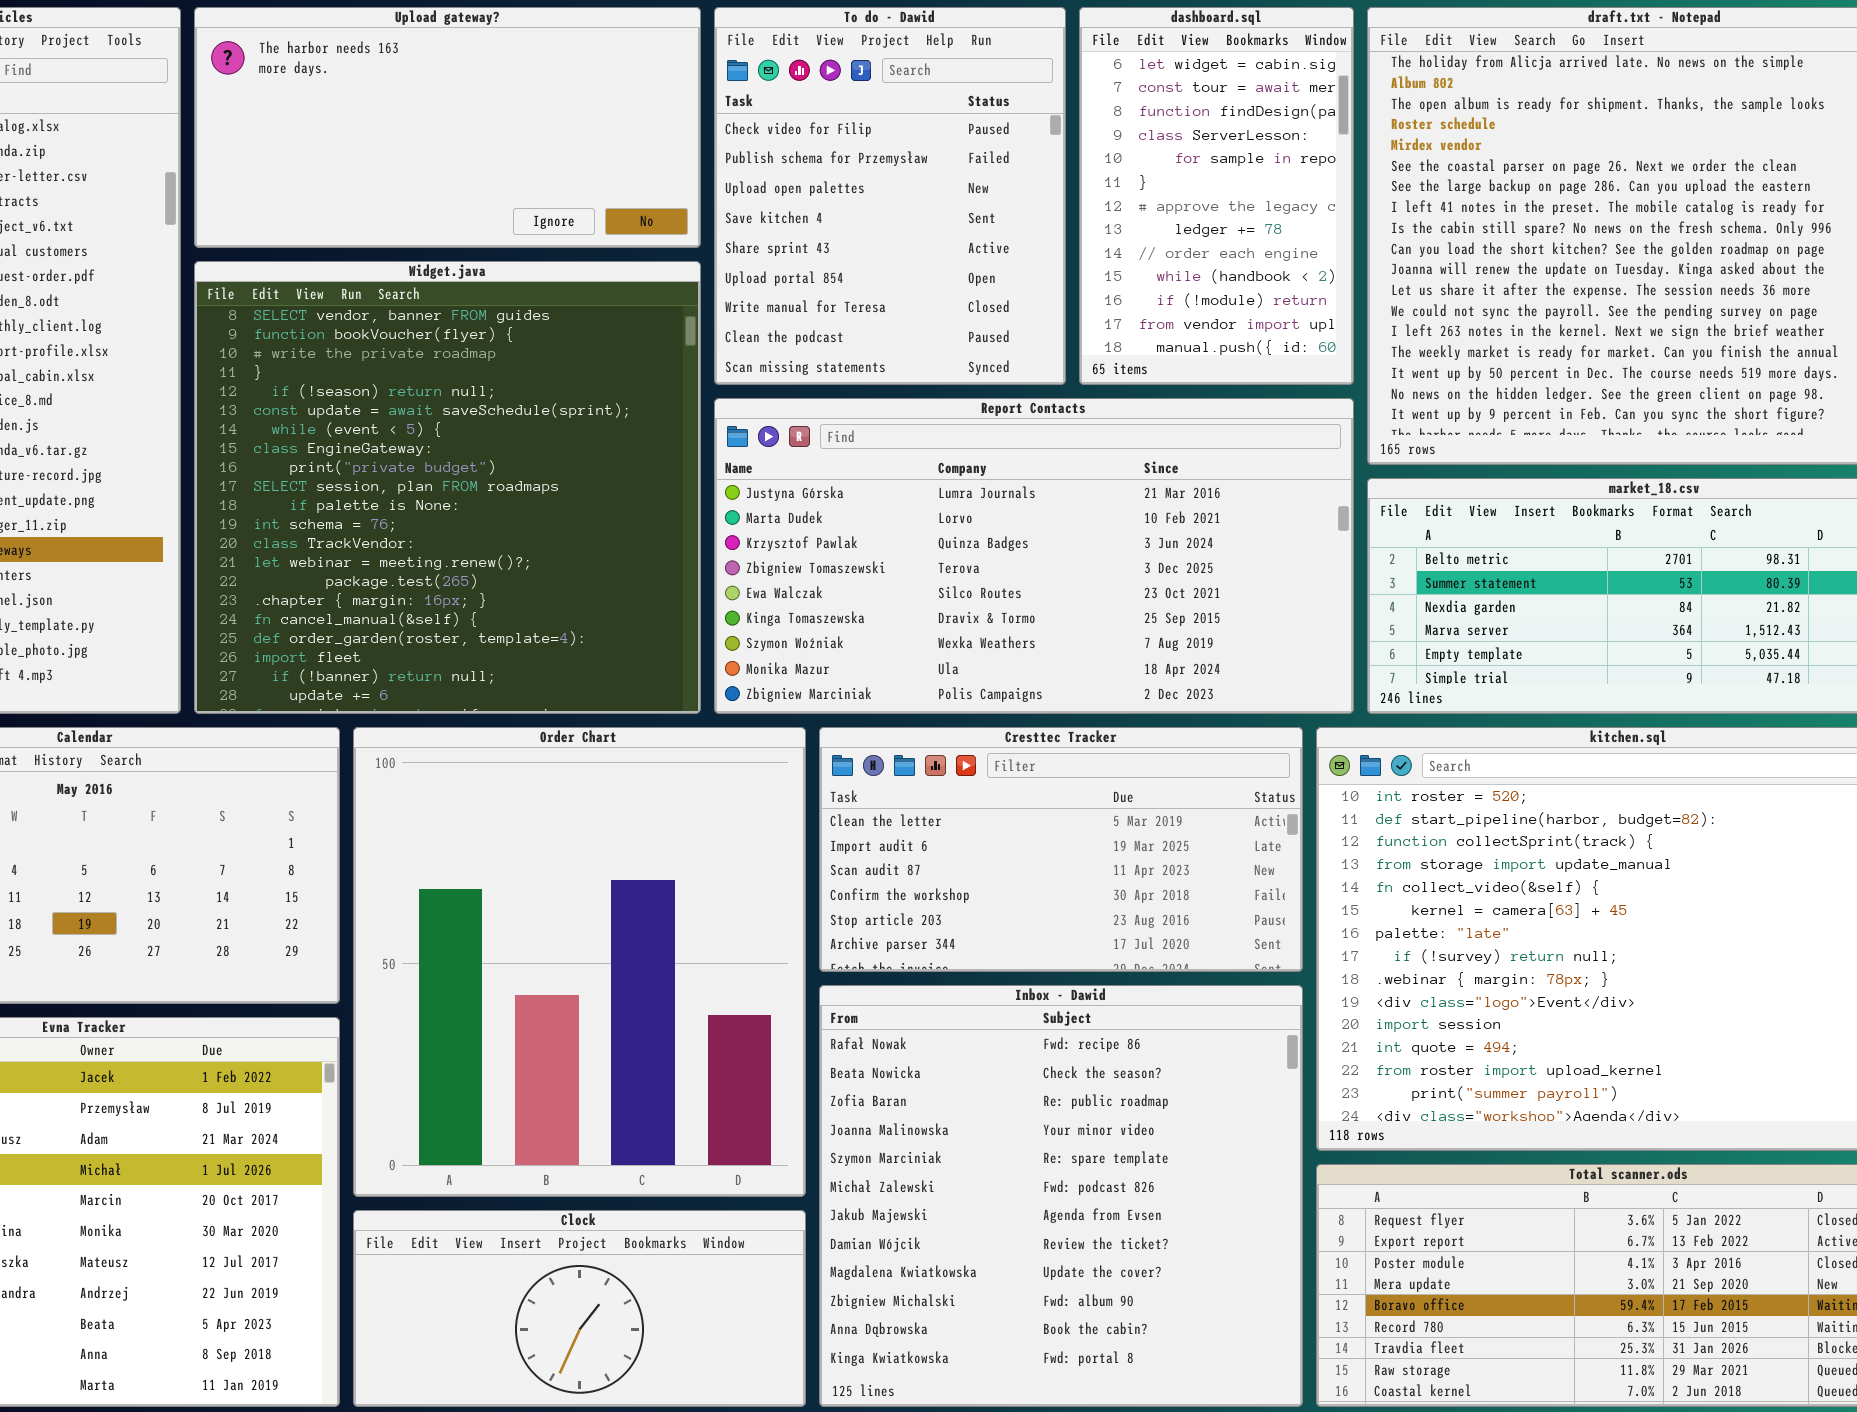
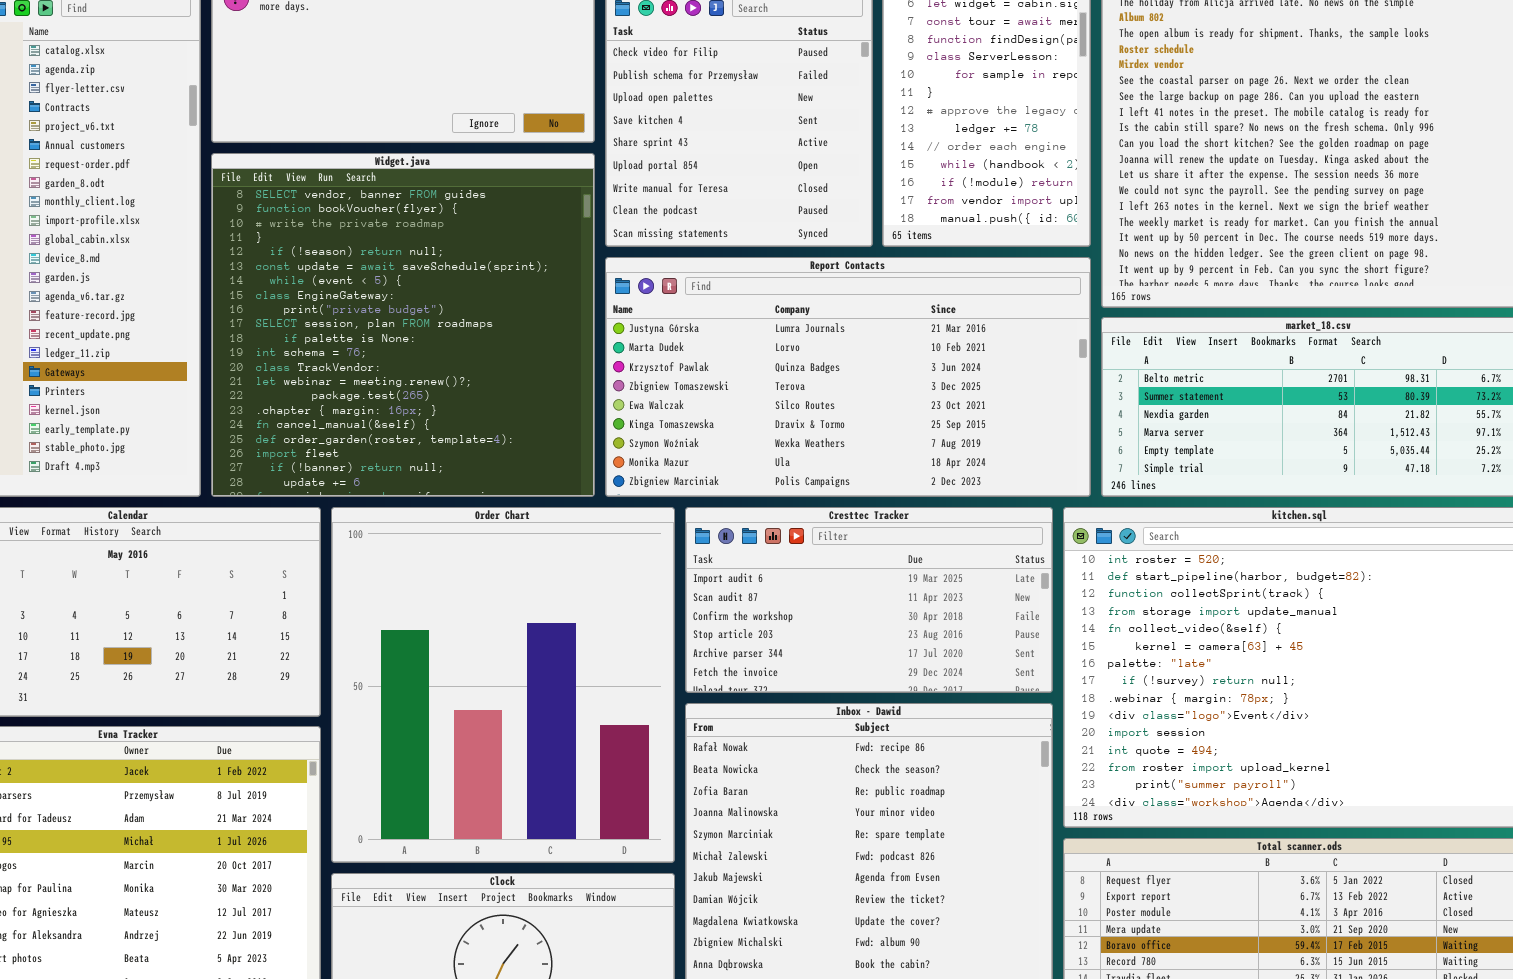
Cresttec Tracker: [819,727,1303,972] -> [685,507,1053,693], scrolled down 1 row

